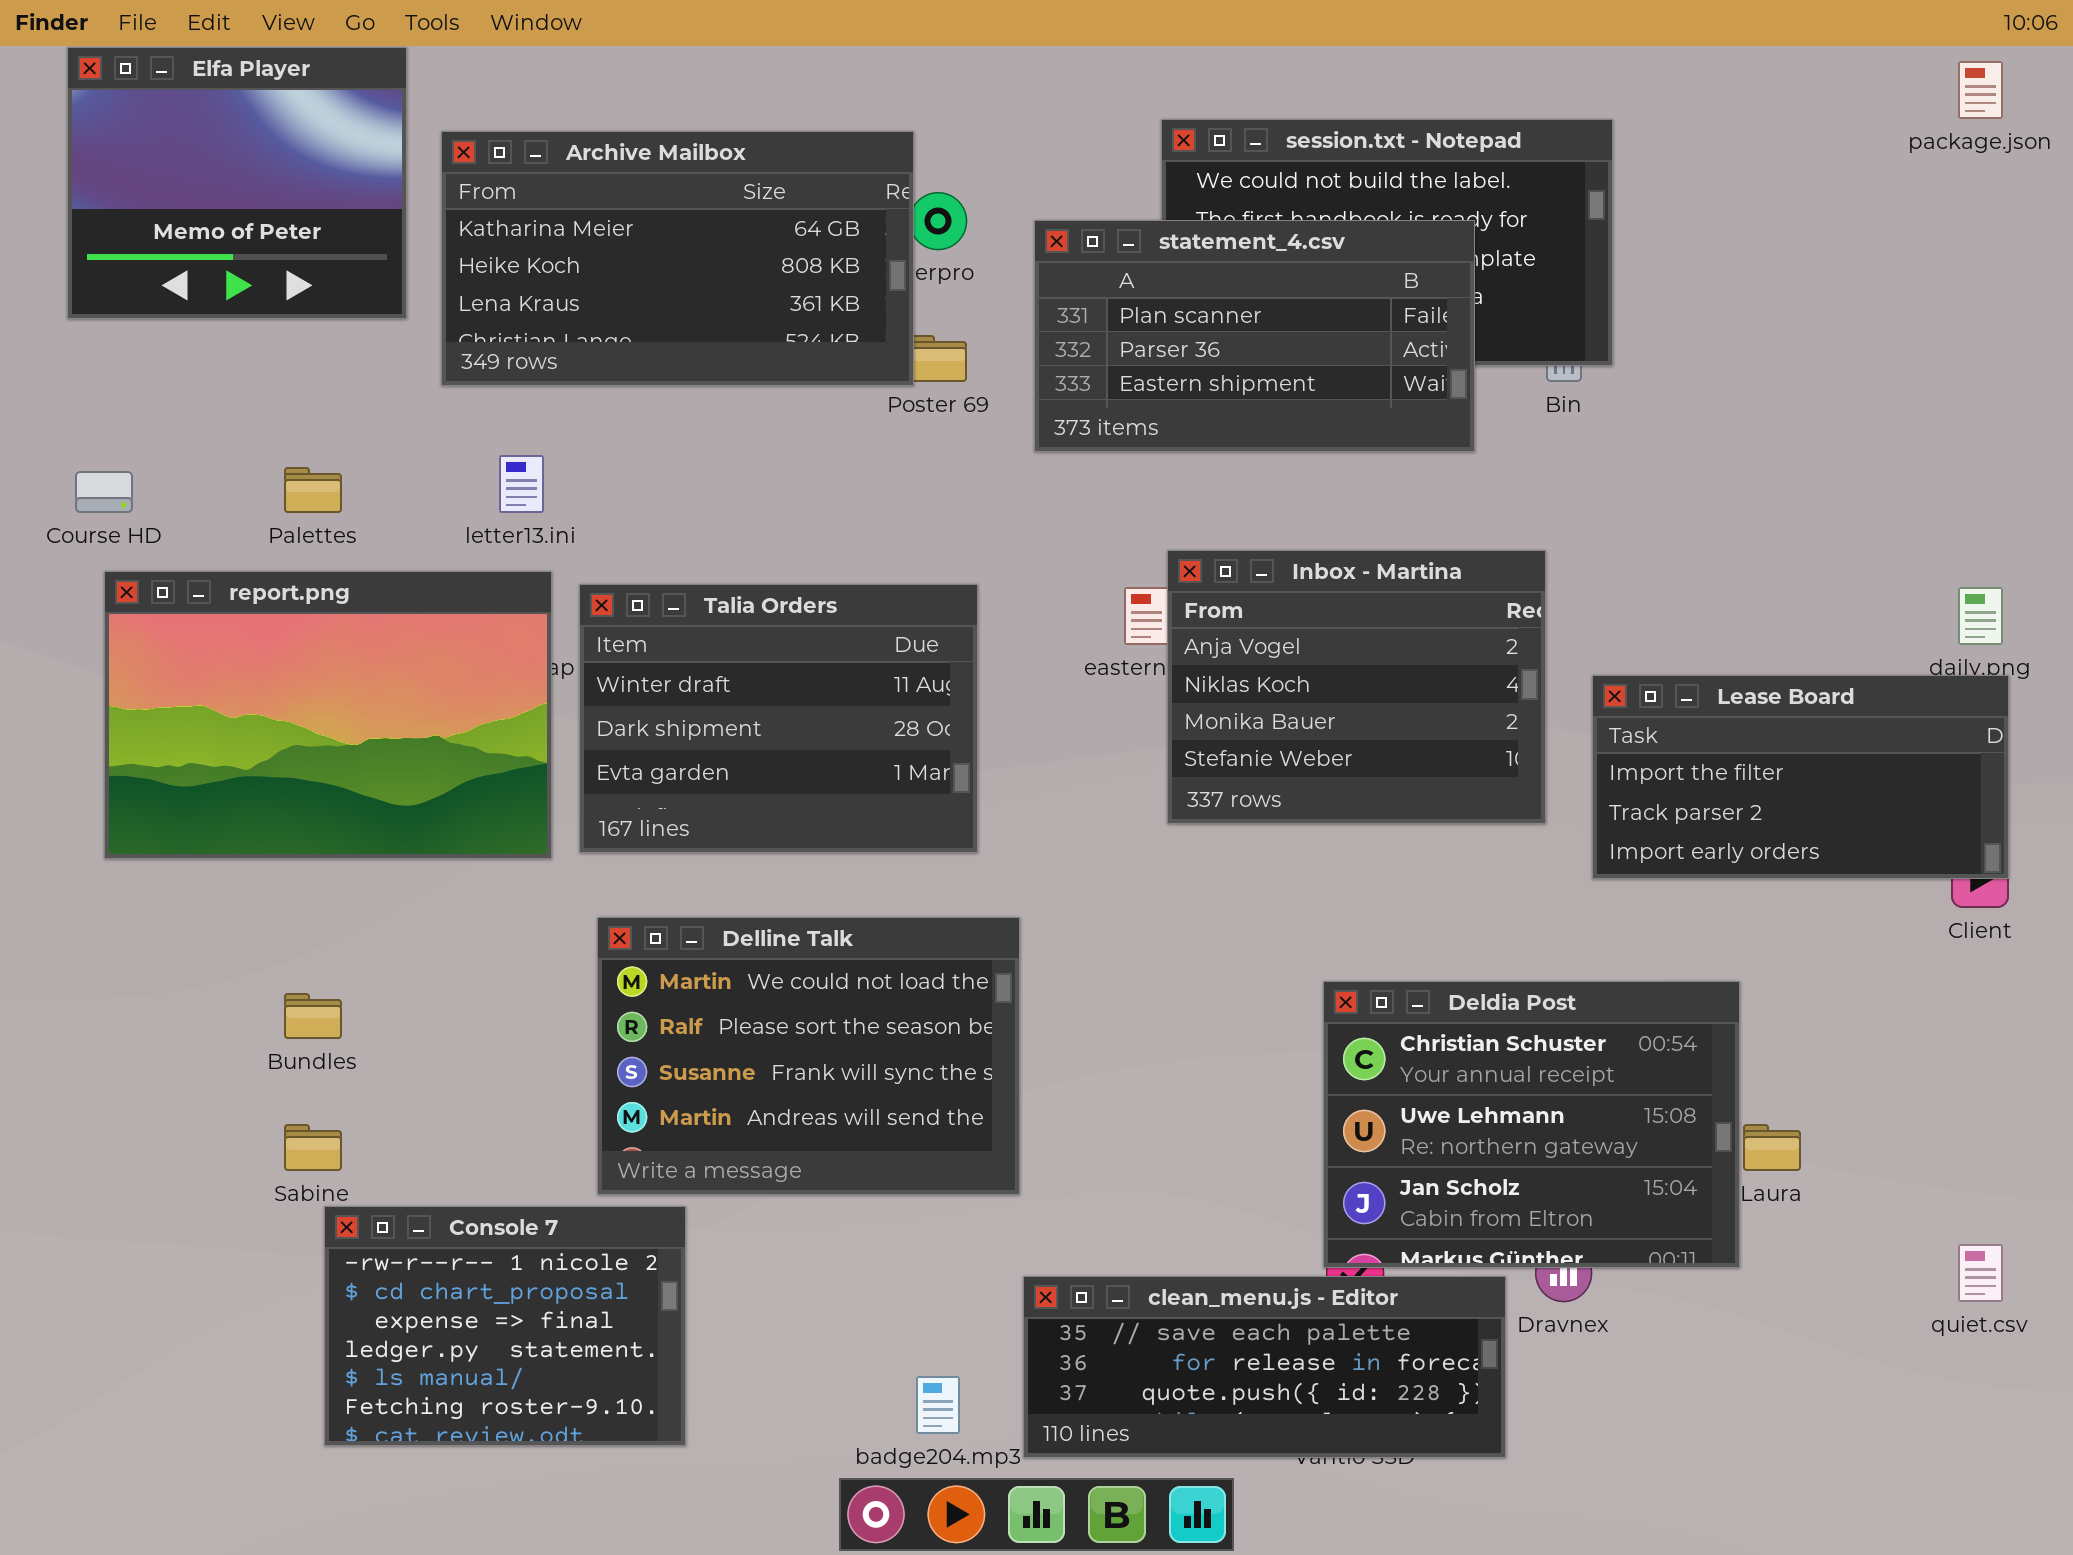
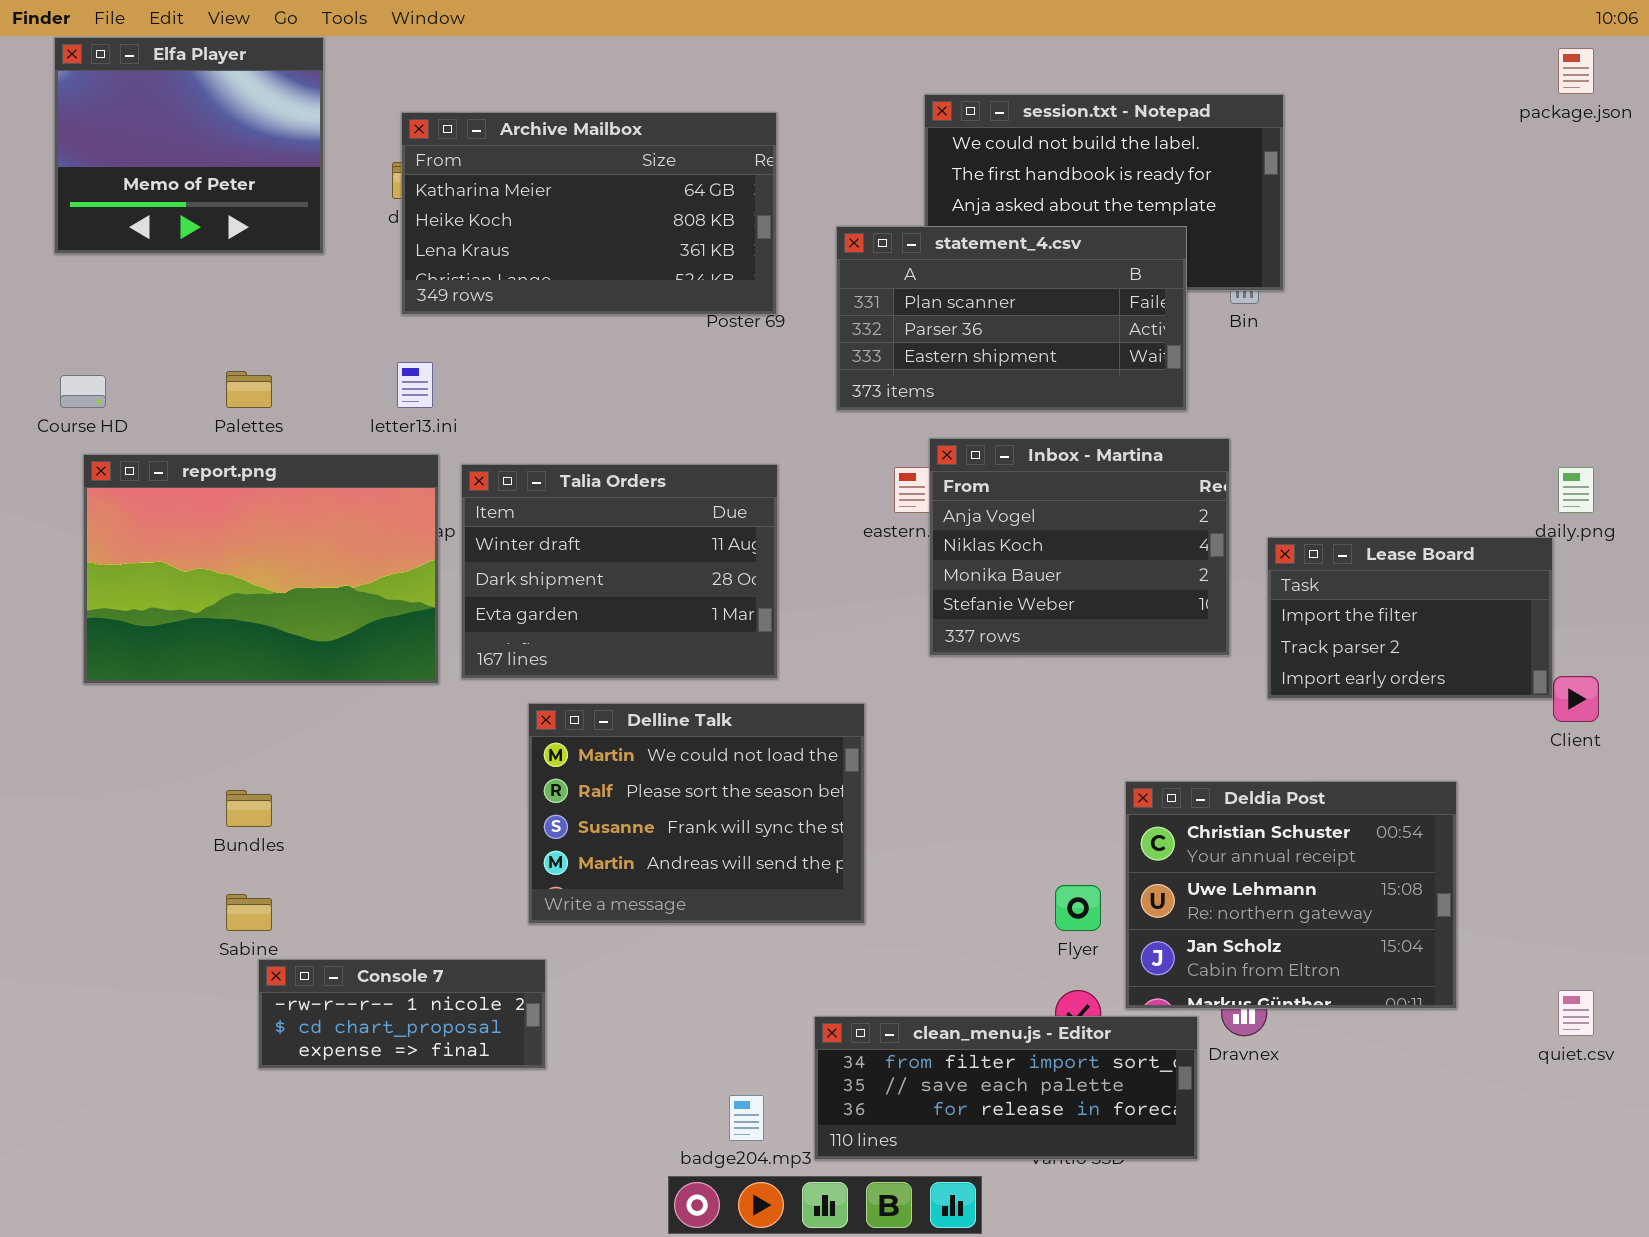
Archive Mailbox: [441,131,914,386] -> [401,112,777,315], moved
statement_4.csv: [1034,220,1475,452] -> [836,226,1187,411], moved
Lease Board: [1592,675,2009,879] -> [1267,537,1553,699], resized
Delline Talk: [597,917,1020,1195] -> [528,703,865,924], moved
Deldia Post: [1323,981,1740,1268] -> [1125,781,1457,1009], moved
Console 7: [324,1206,686,1446] -> [258,959,546,1069], resized
clean_menu.js - Editor: [1023,1276,1506,1458] -> [814,1016,1198,1160], scrolled up 1 row

